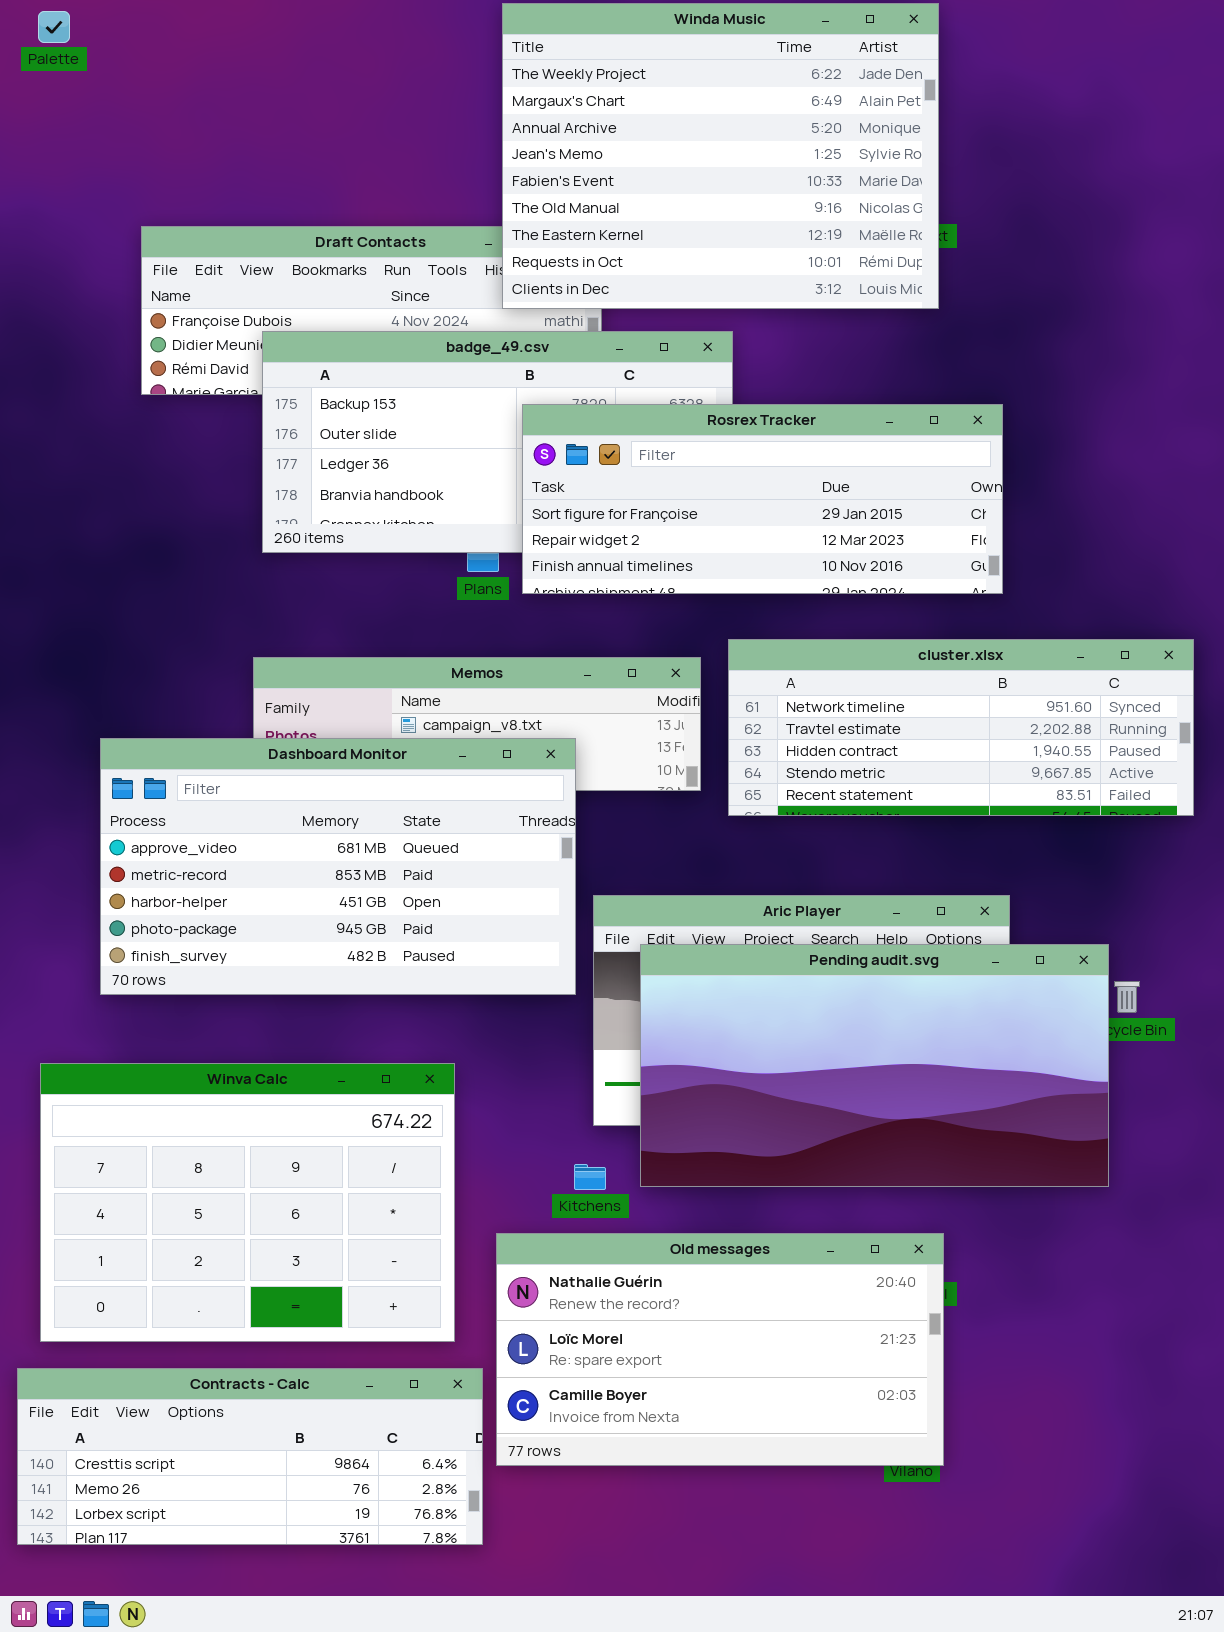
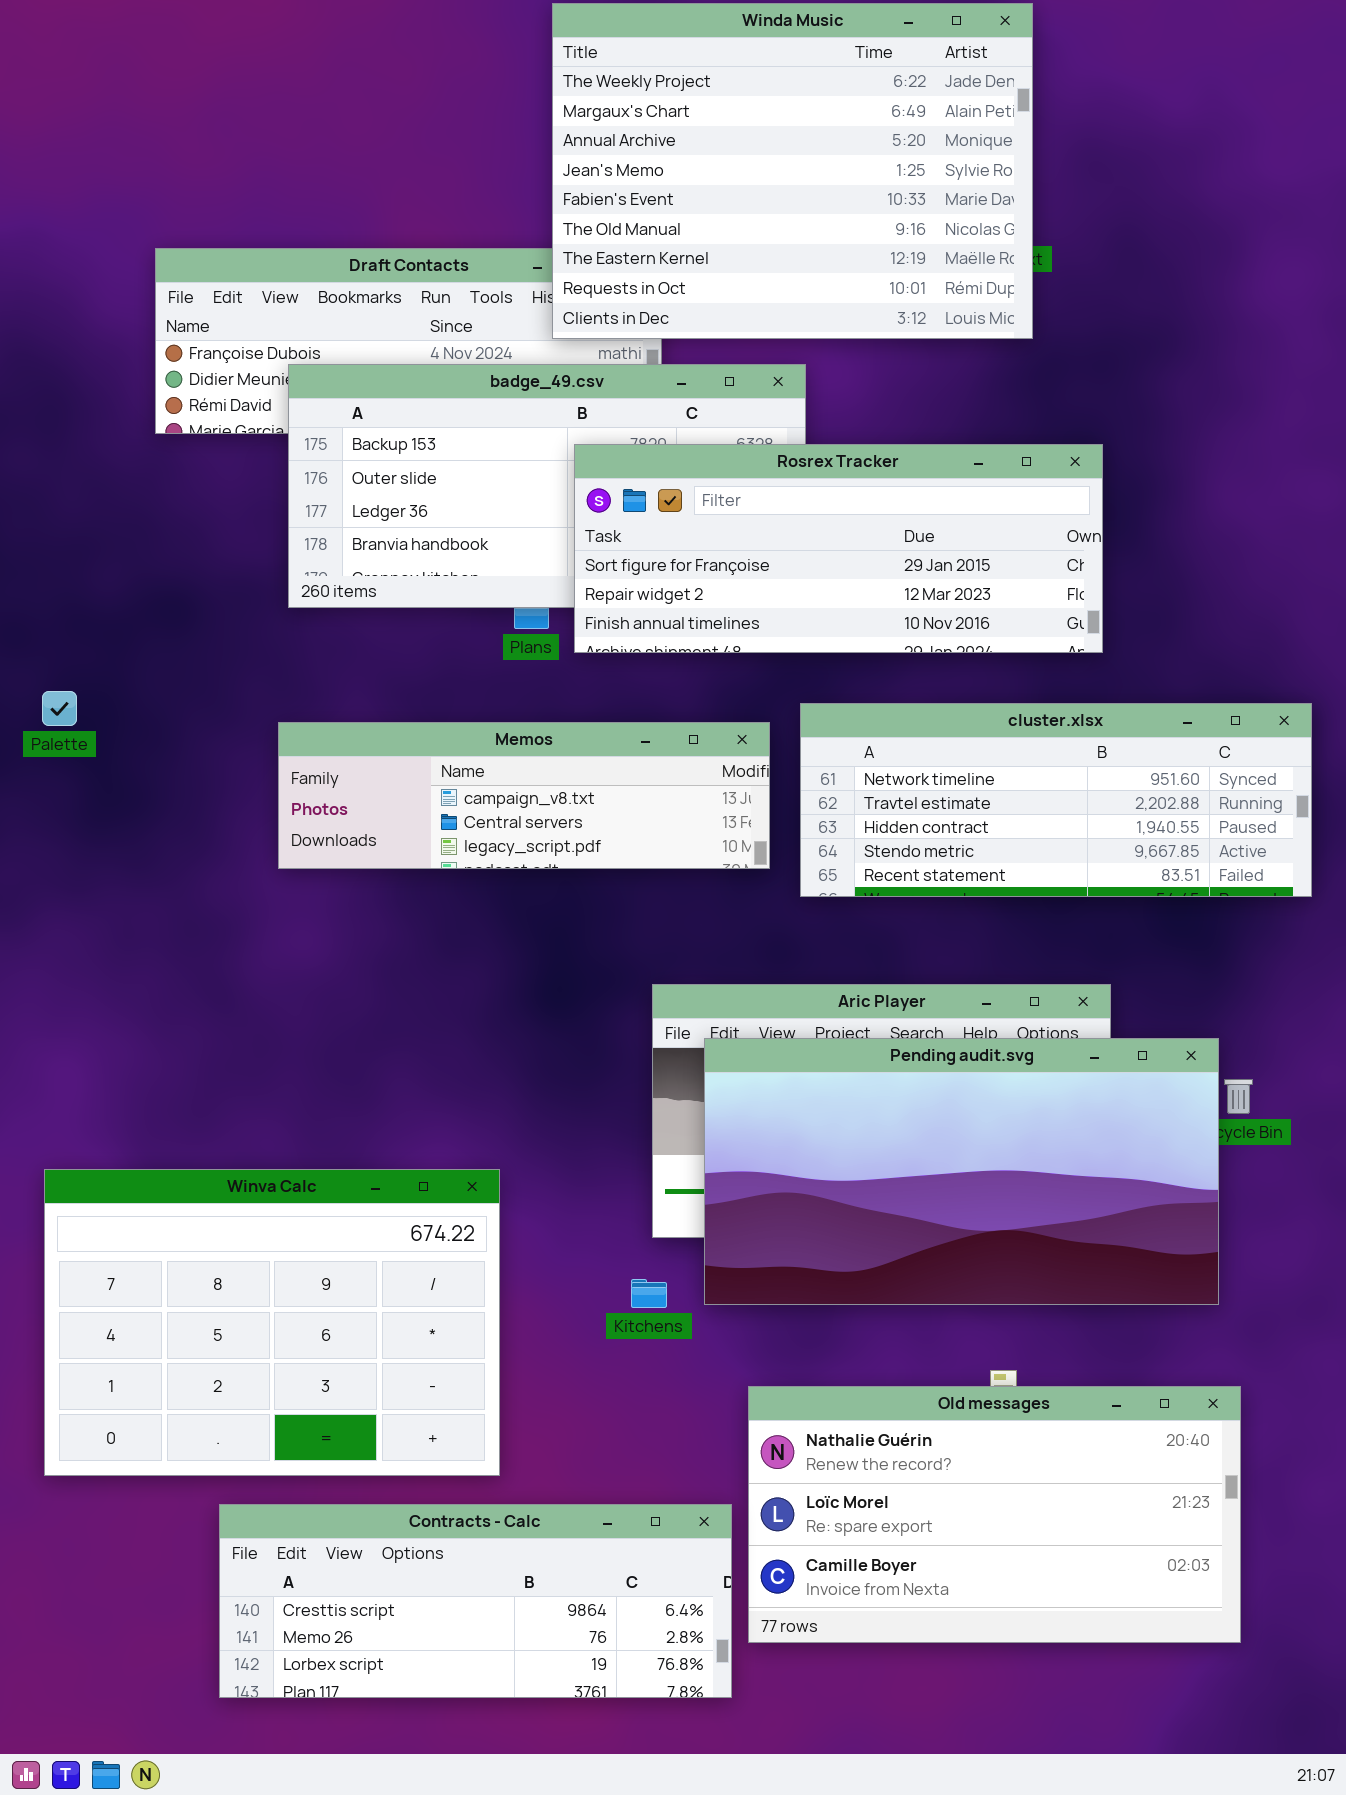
Palette: [38,11,70,43] -> [42,691,77,726], moved
Dashboard Monitor: [100,738,576,995] -> none, closed
Old messages: [496,1233,944,1466] -> [748,1386,1241,1643], moved
Contracts - Calc: [17,1368,483,1545] -> [219,1504,732,1698], moved

